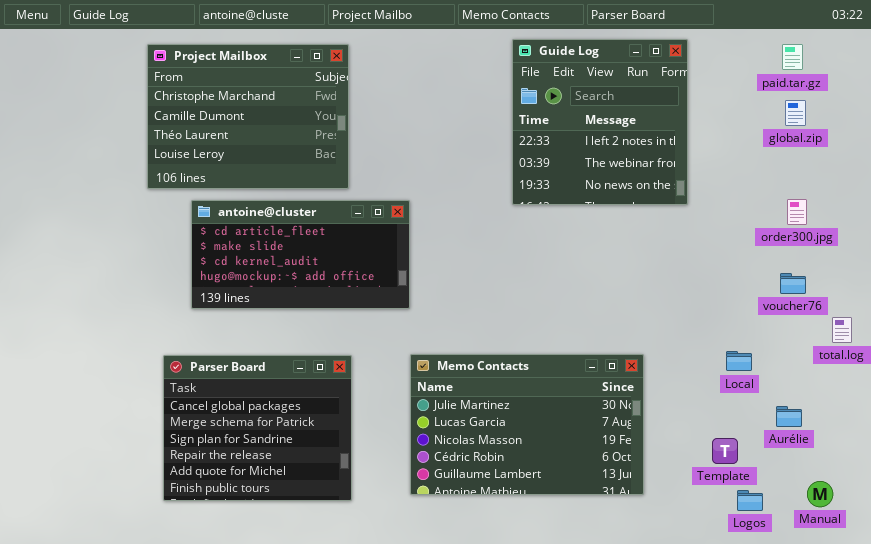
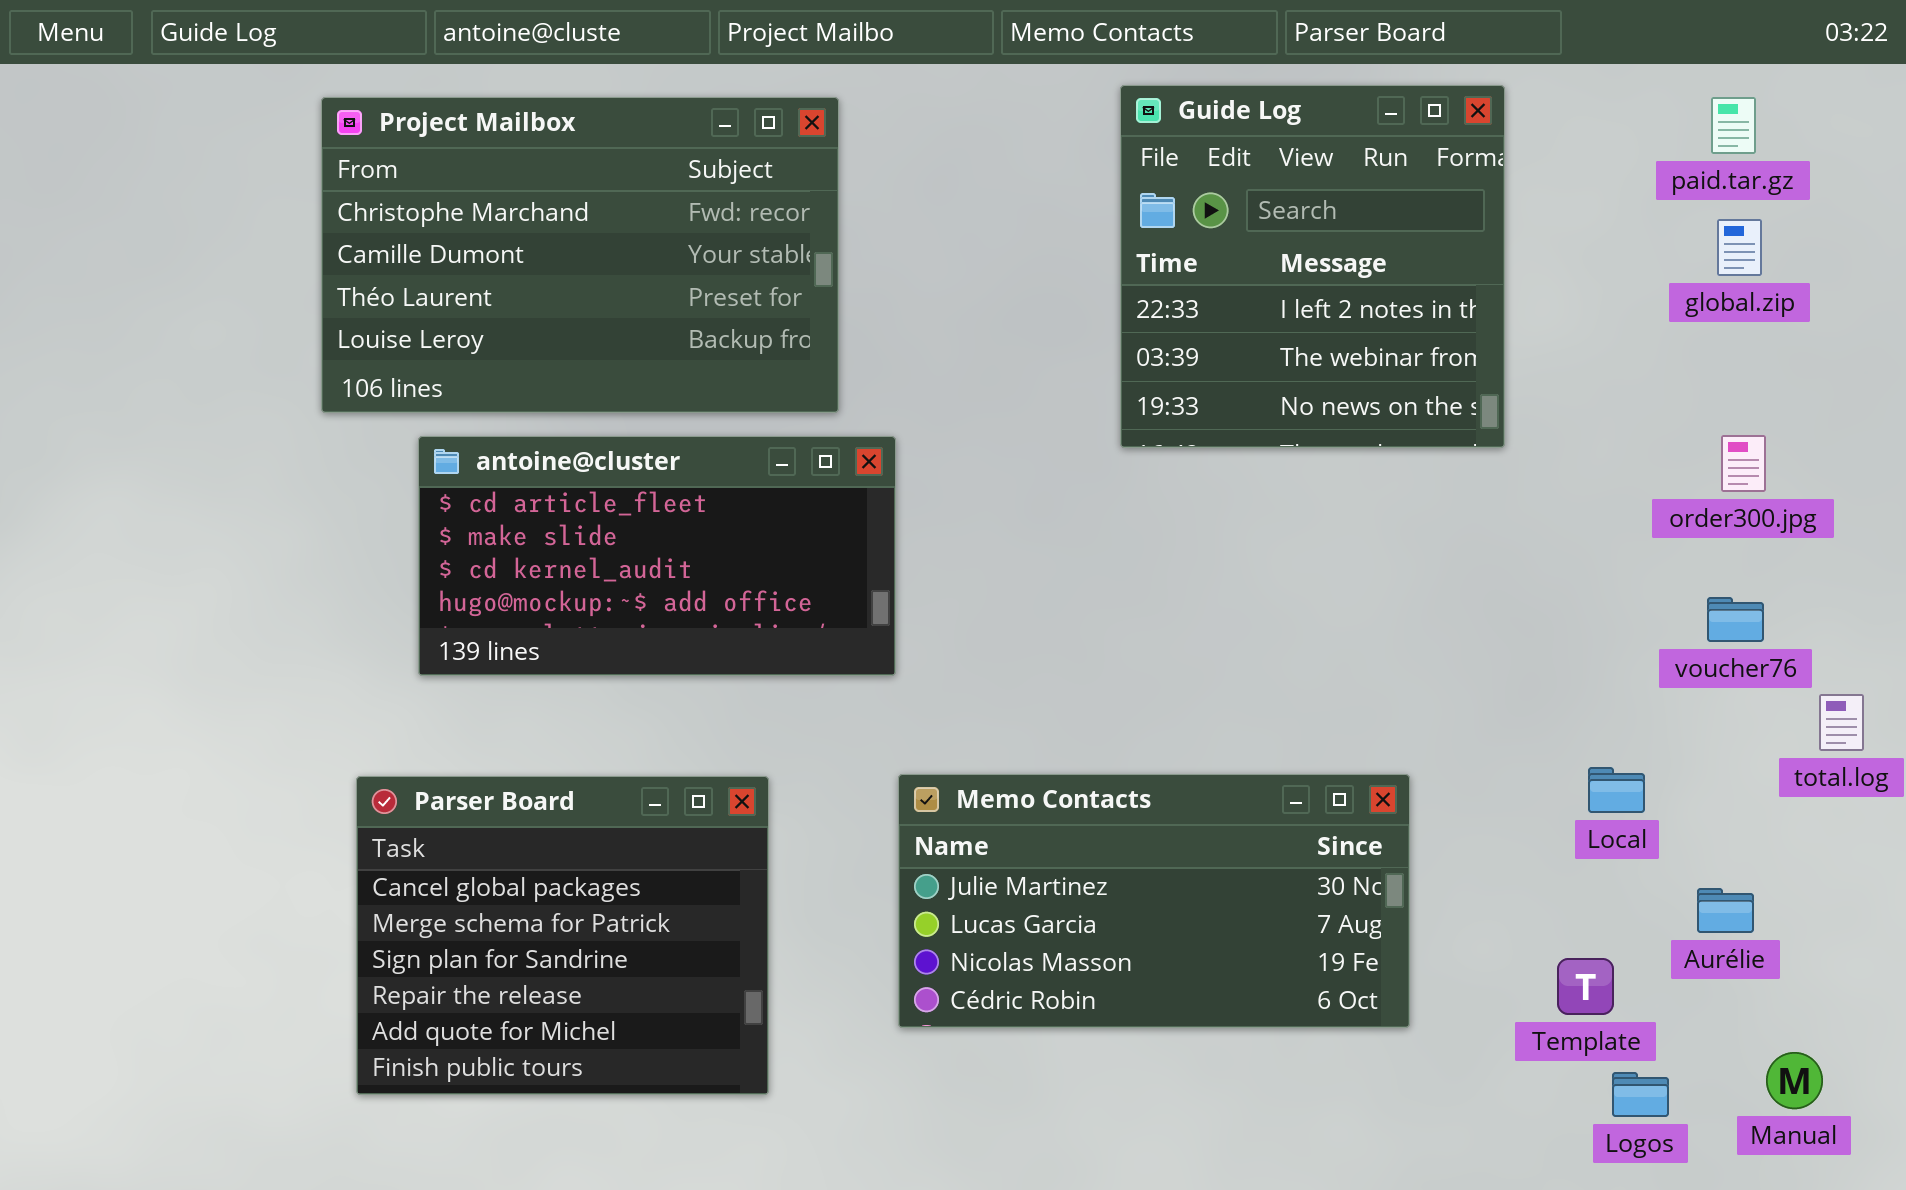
Project Mailbox: [147,44,349,189] -> [321,97,839,413], resized
Memo Contacts: [410,354,644,495] -> [898,774,1410,1028], resized

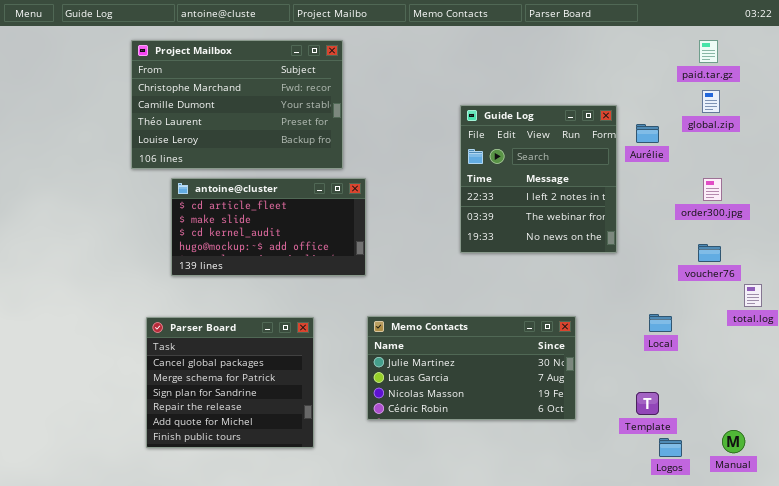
Guide Log: [1120,85,1505,448] -> [460,105,617,253], moved
Aurélie: [1697,888,1754,933] -> [636,124,659,143], moved

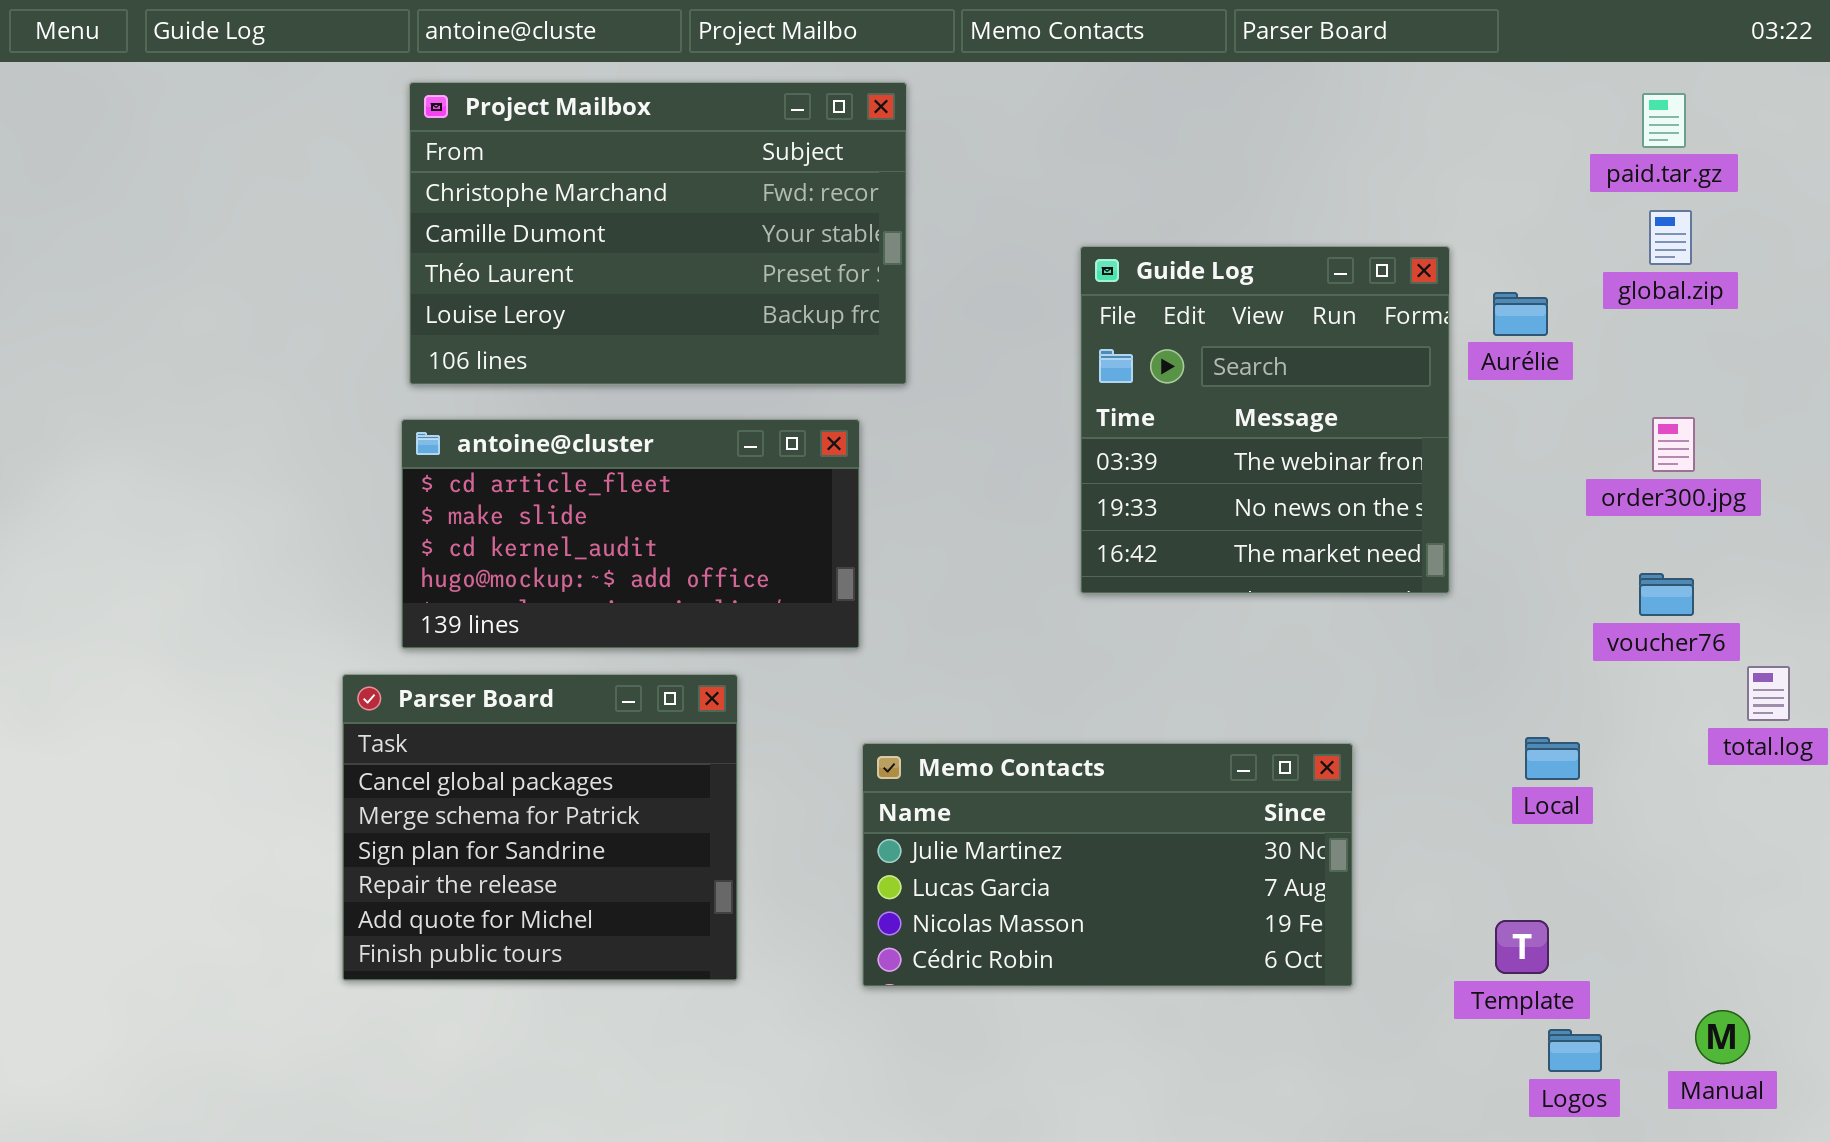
Project Mailbox: [131,40,343,169] -> [409,82,907,385], moved
Guide Log: [460,105,617,253] -> [1080,246,1450,594], scrolled down 1 row
Parser Board: [146,317,314,448] -> [342,674,738,981], moved

